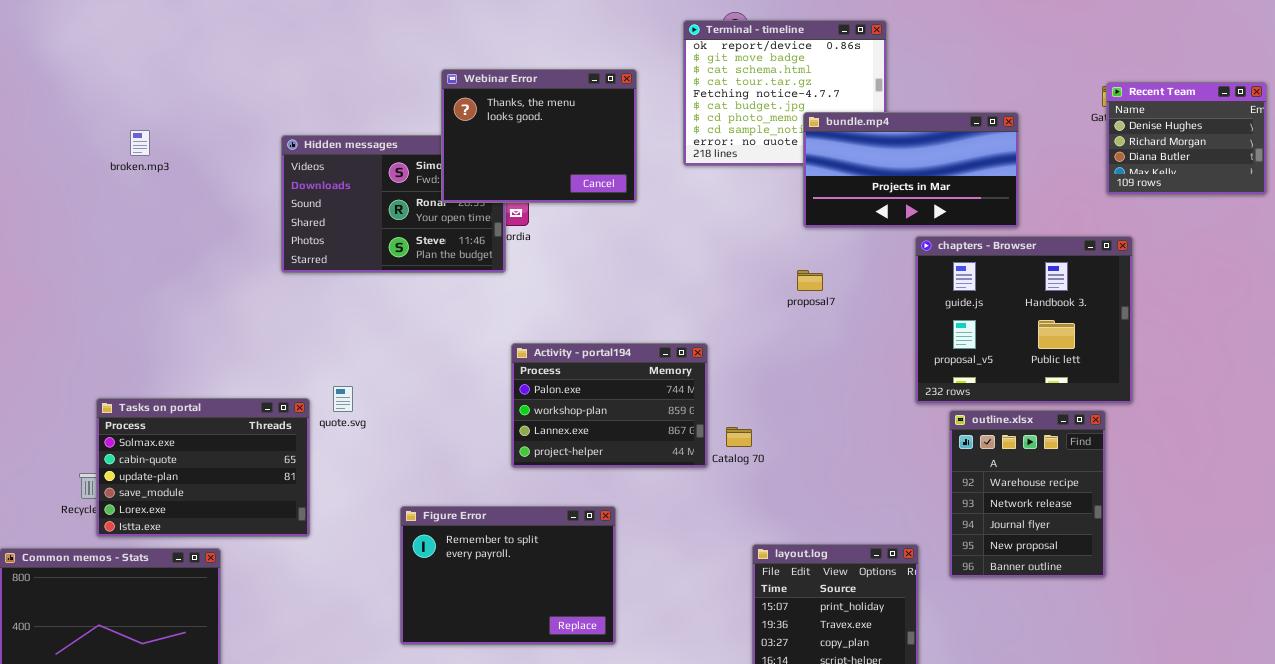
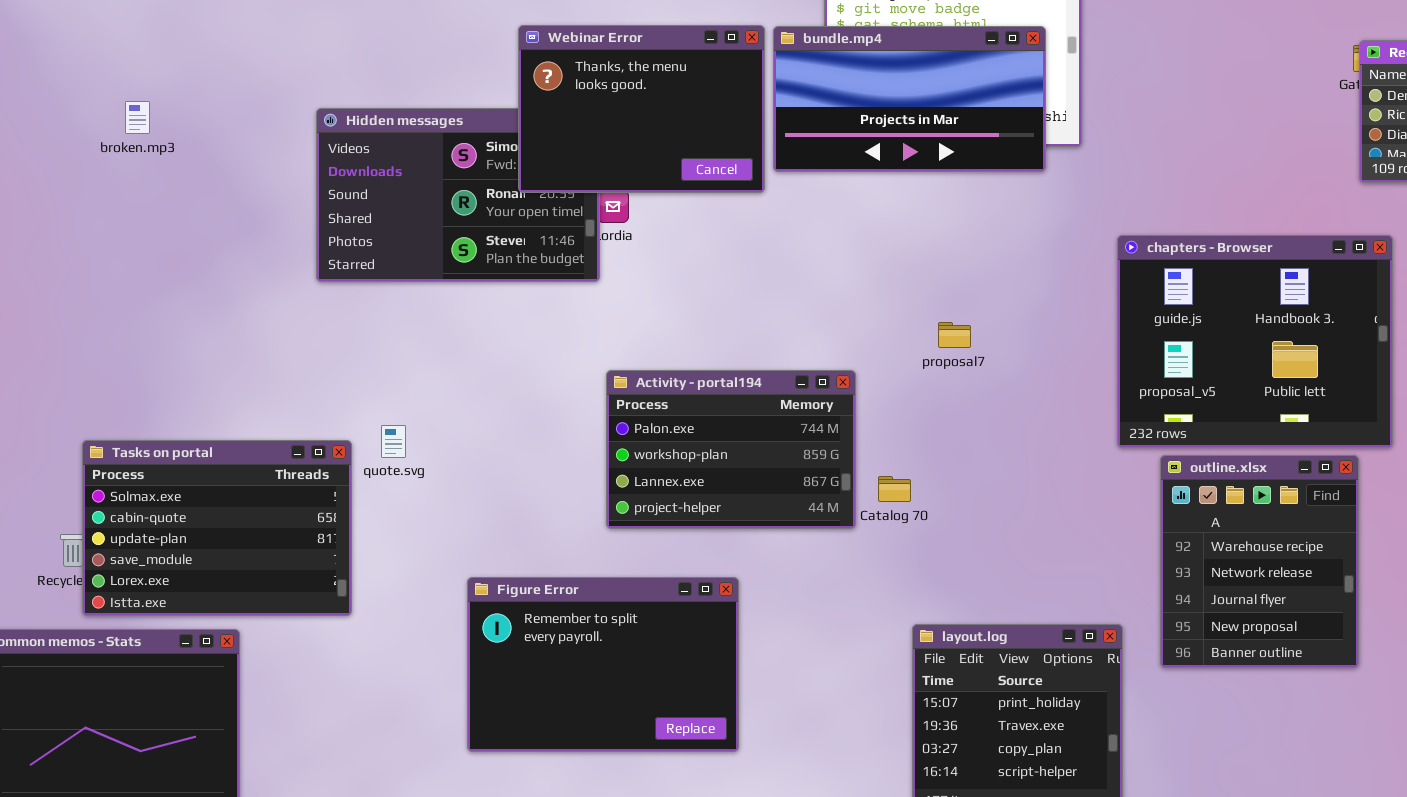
bundle.mp4: [803,112,1019,228] -> [773,26,1046,172], moved
proposal7: [797,270,823,291] -> [938,322,971,348], moved

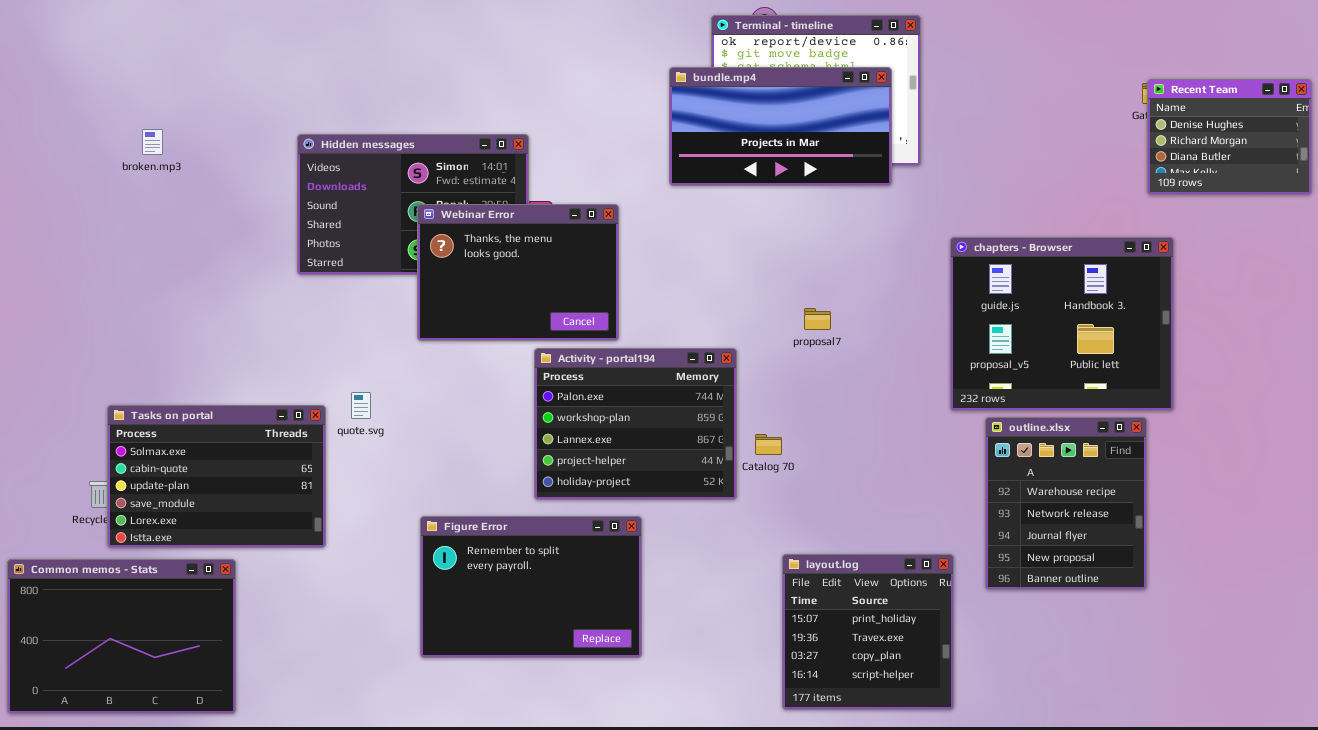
Webinar Error: [518,25,765,193] -> [417,204,619,341], moved
Activity - portal194: [606,370,856,529] -> [534,348,737,500], resized

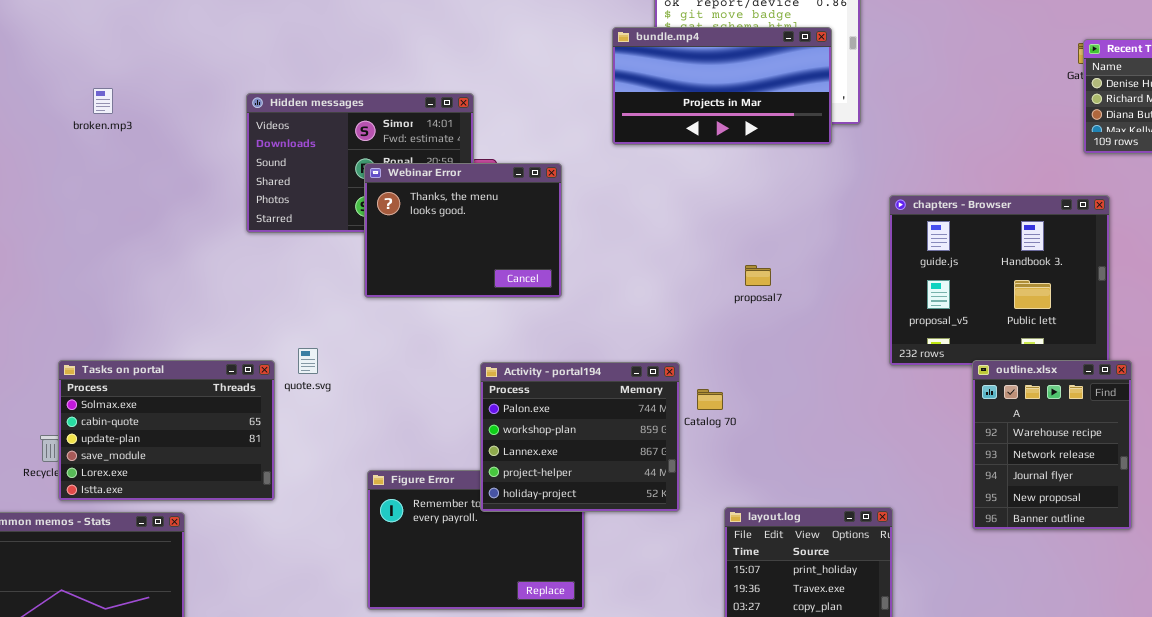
Activity - portal194: [534,348,737,500] -> [480,362,680,512], moved
outline.xlsx: [985,417,1147,590] -> [972,360,1132,530], moved

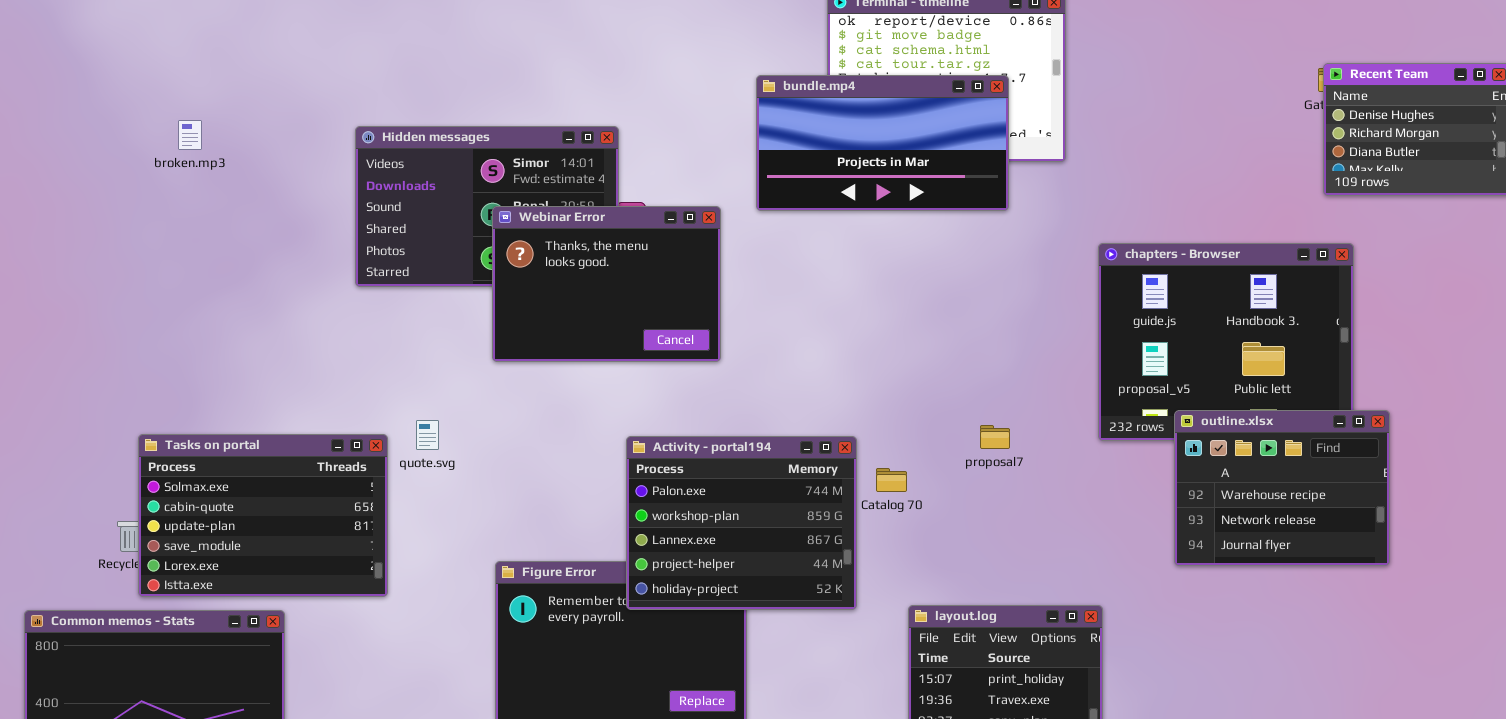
bundle.mp4: [612,27,832,145] -> [756,75,1009,211], moved
proposal7: [745,265,771,286] -> [980,425,1010,449], moved
outline.xlsx: [972,360,1132,530] -> [1174,410,1390,566], moved, resized

